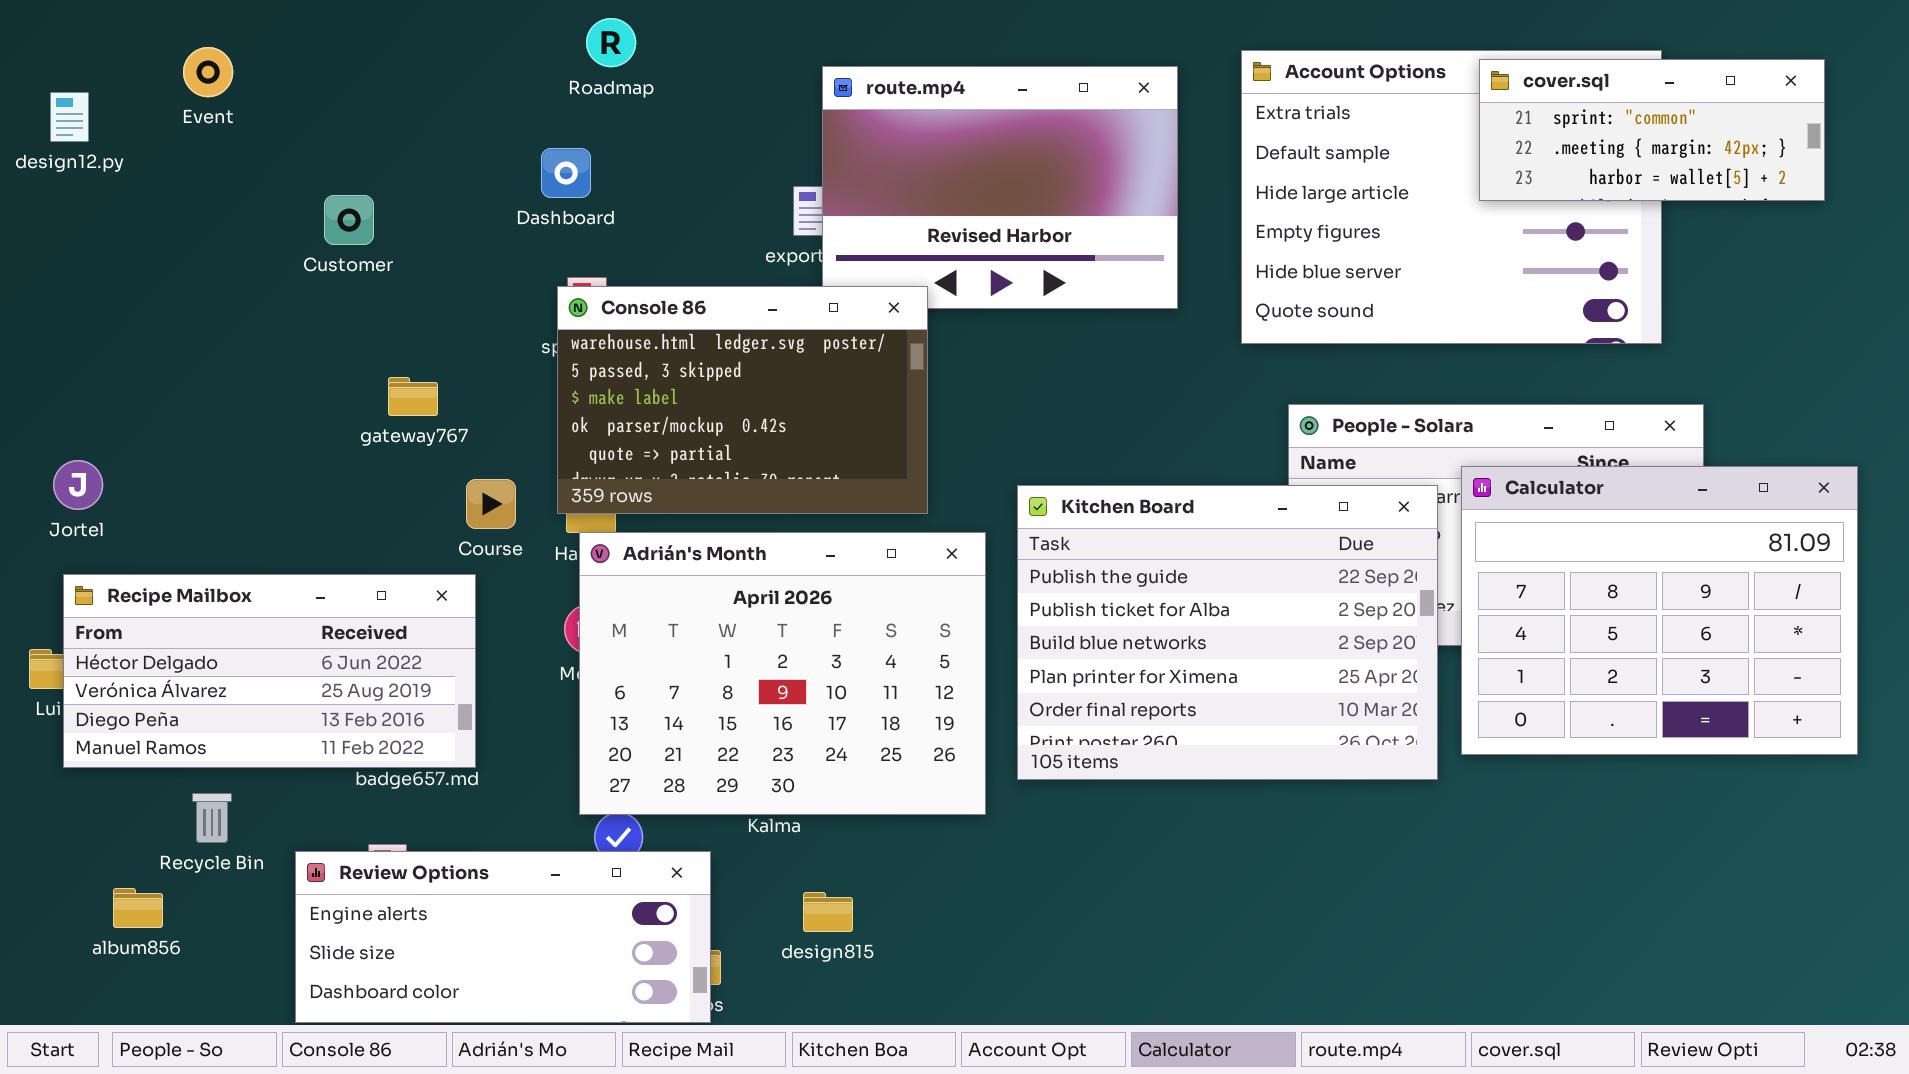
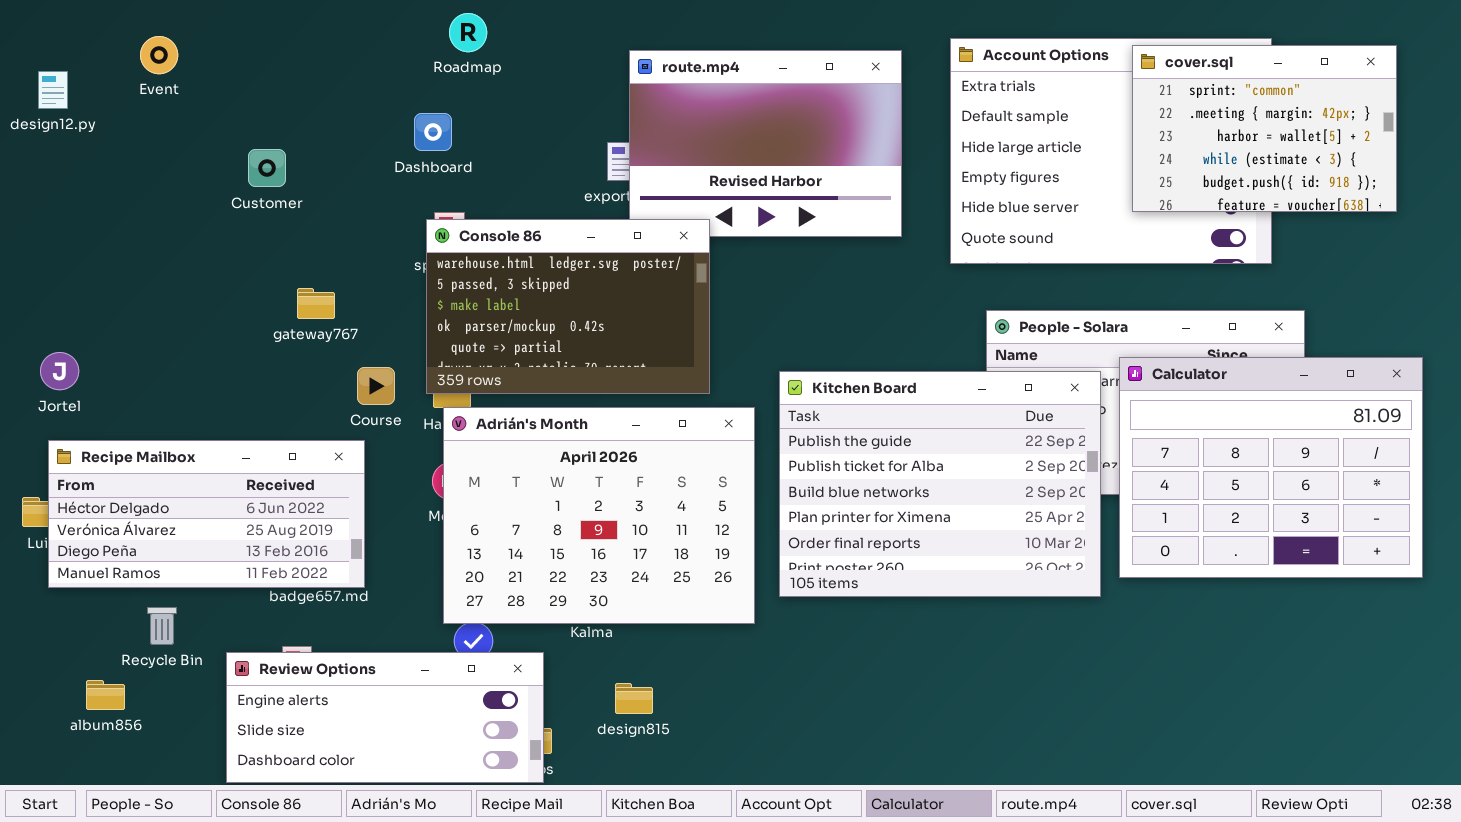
cover.sql: [1479,59,1825,201] -> [1132,45,1397,212], resized

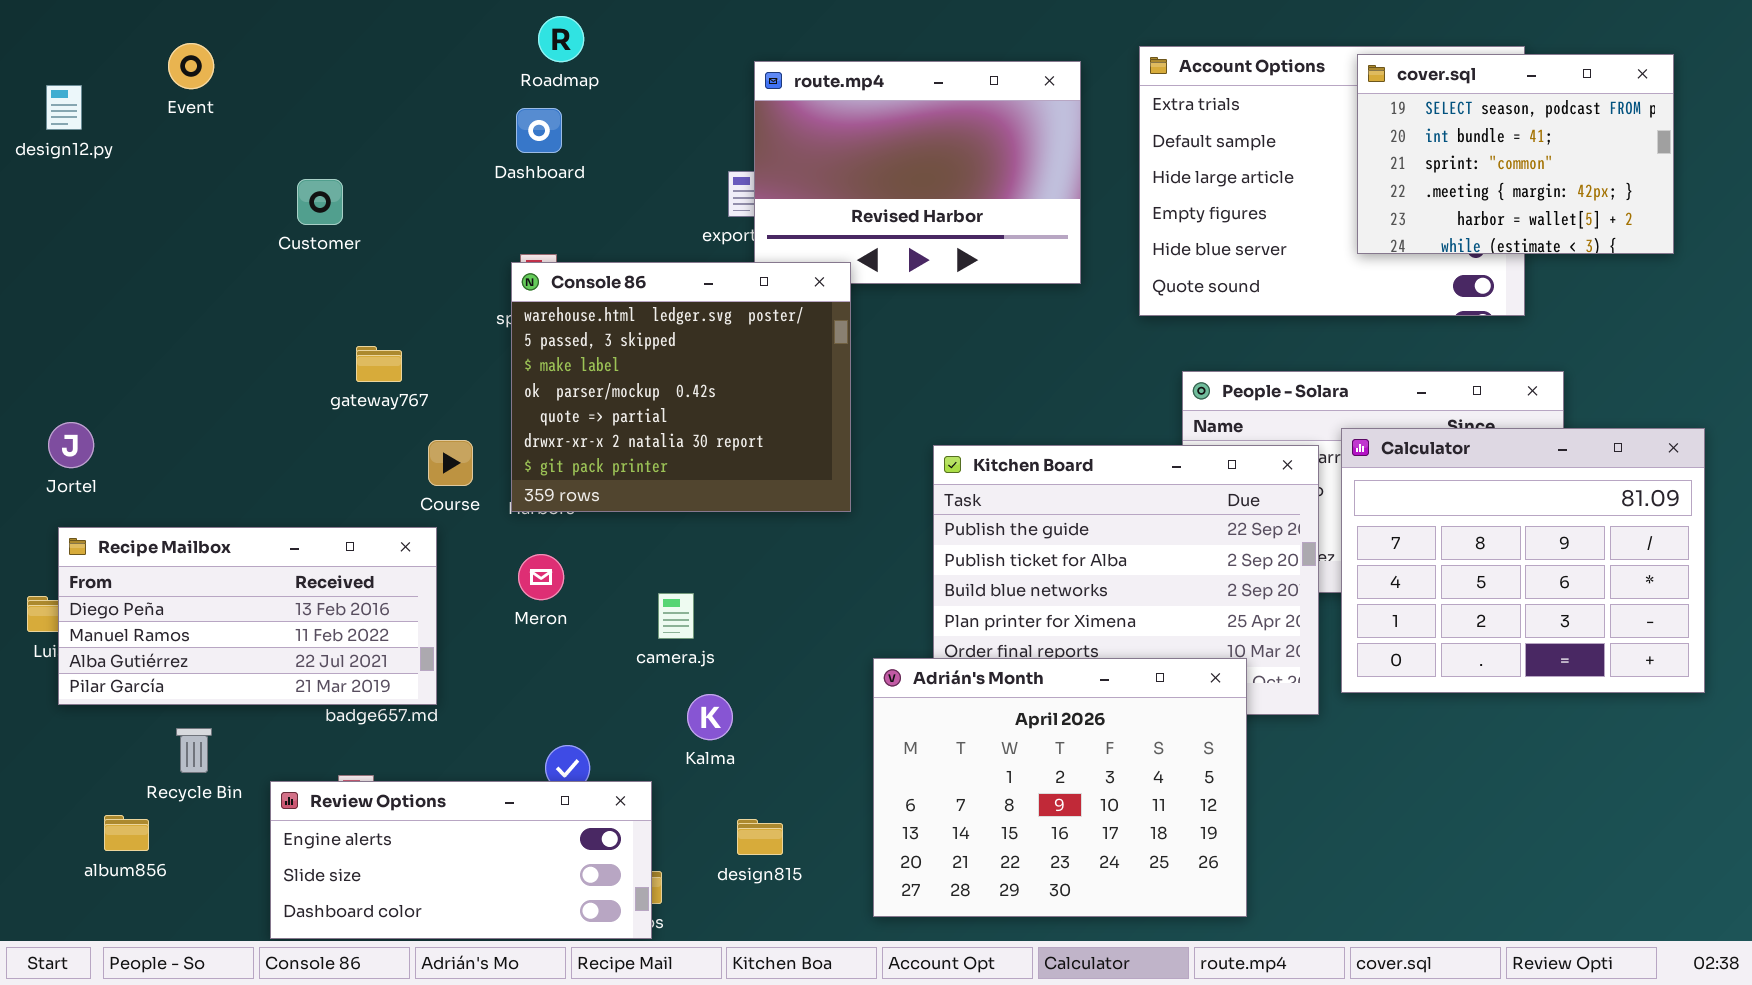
cover.sql: [1132,45,1397,212] -> [1357,54,1674,254], scrolled up 2 rows
Dashboard: [414,113,452,151] -> [516,108,562,153], moved
Console 86: [426,219,710,394] -> [511,262,851,512], resized
Adrián's Month: [443,407,755,624] -> [873,658,1247,917], moved
Recipe Mailbox: [48,440,365,588] -> [58,527,437,705], scrolled down 2 rows

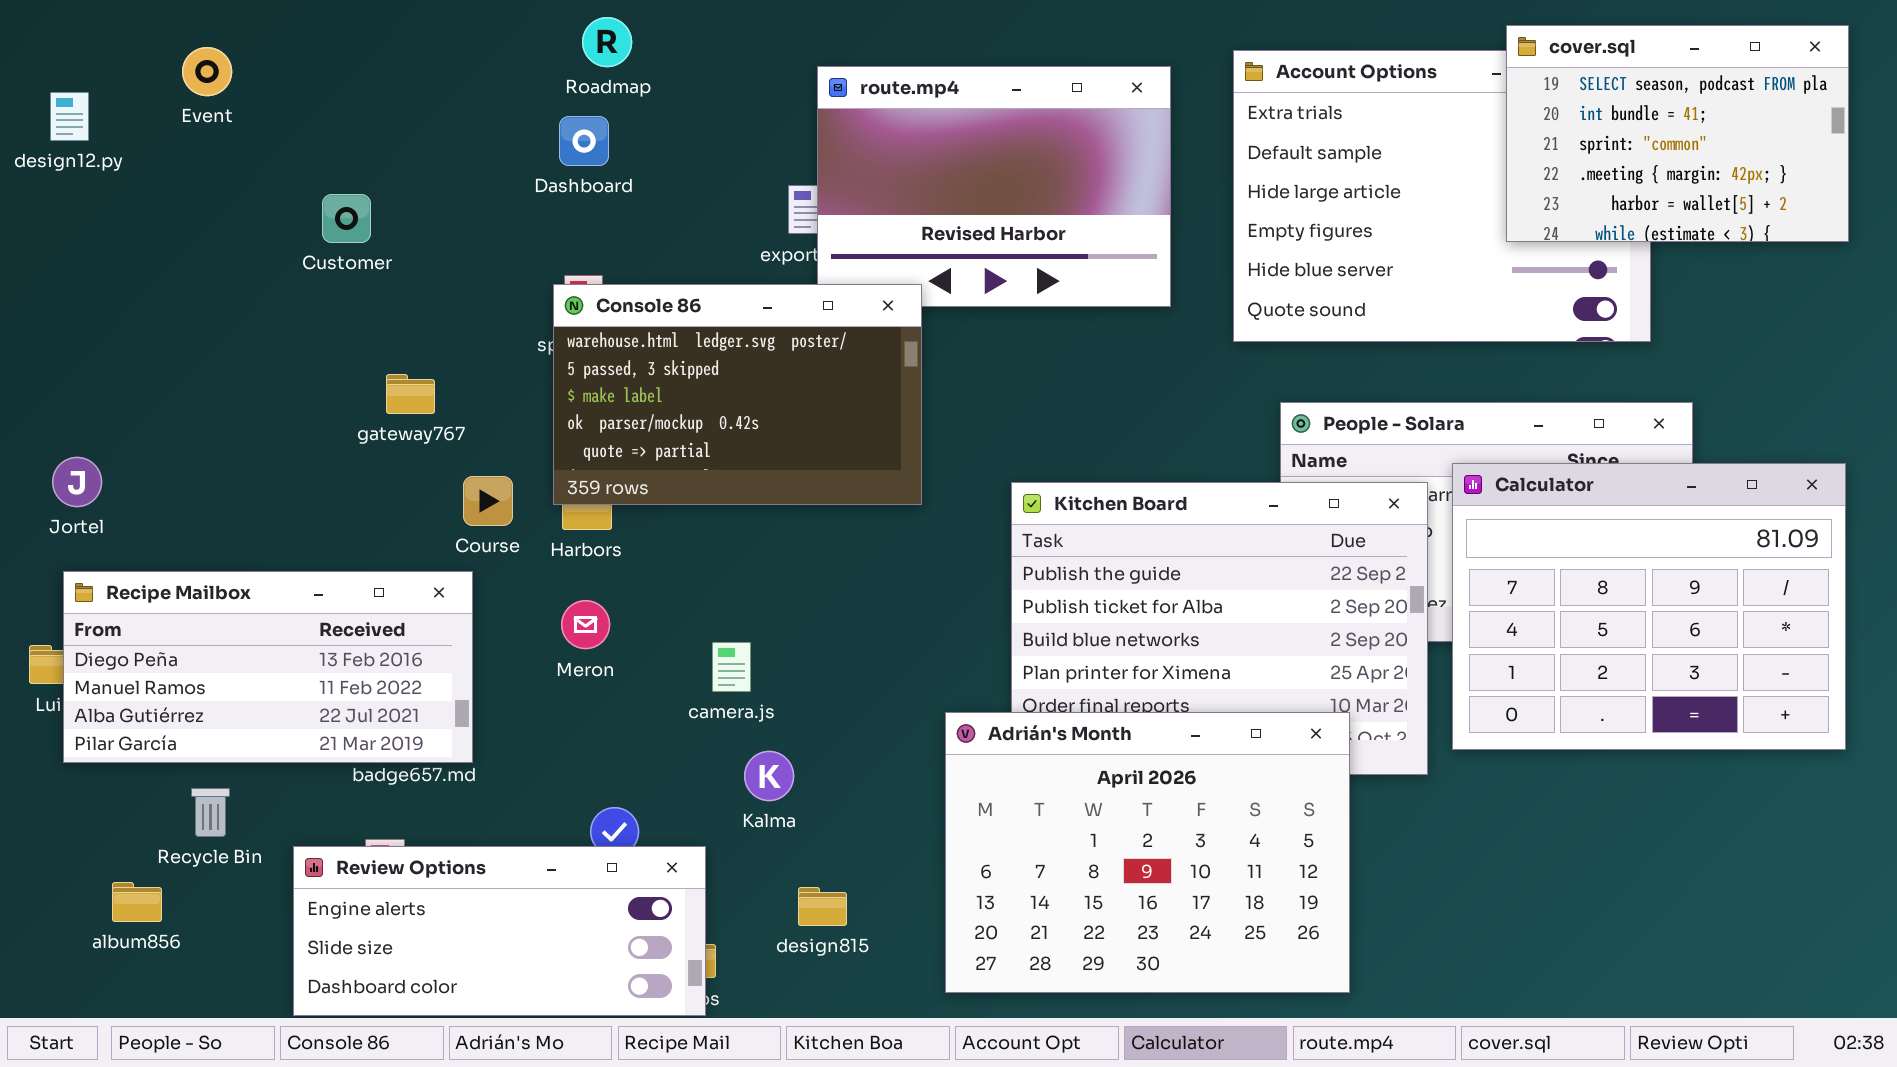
cover.sql: [1357,54,1674,254] -> [1506,25,1849,242], moved
Console 86: [511,262,851,512] -> [553,284,922,505], resized

